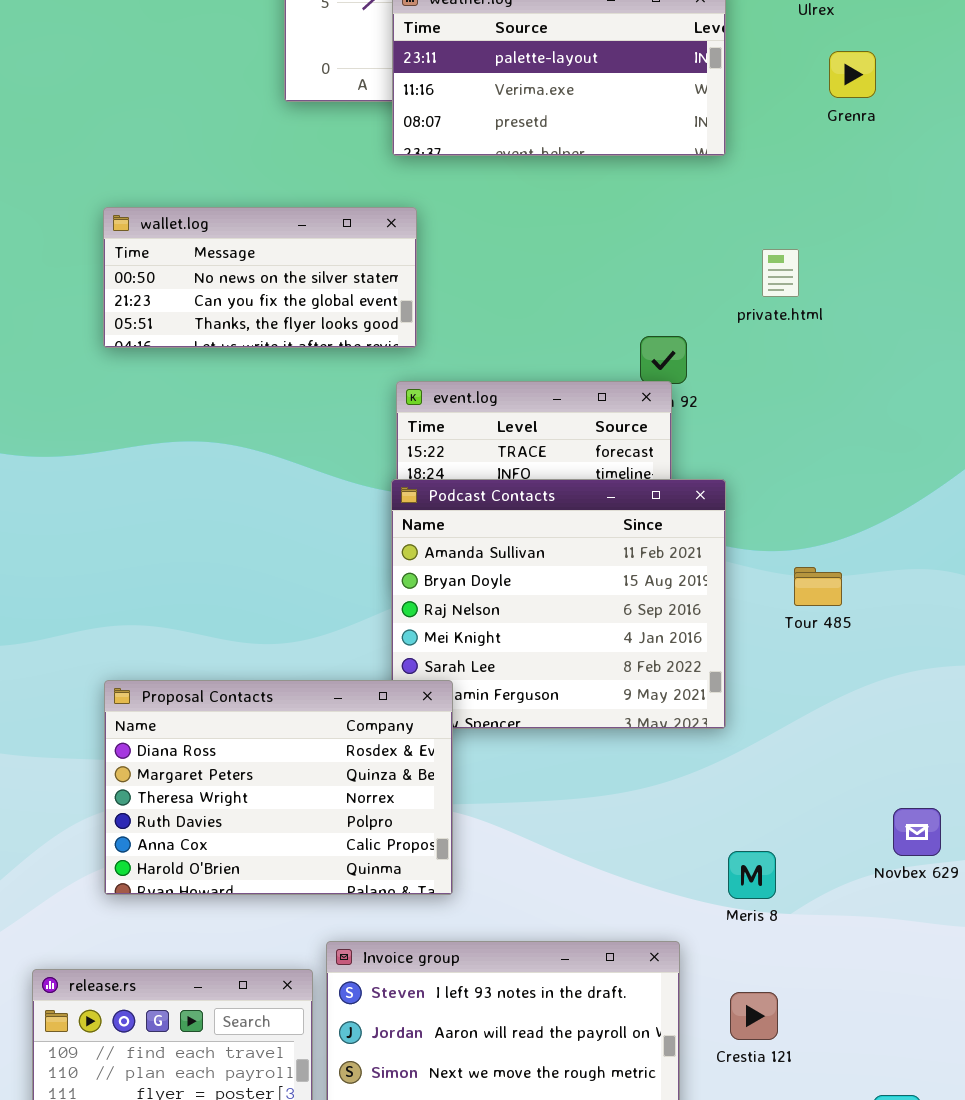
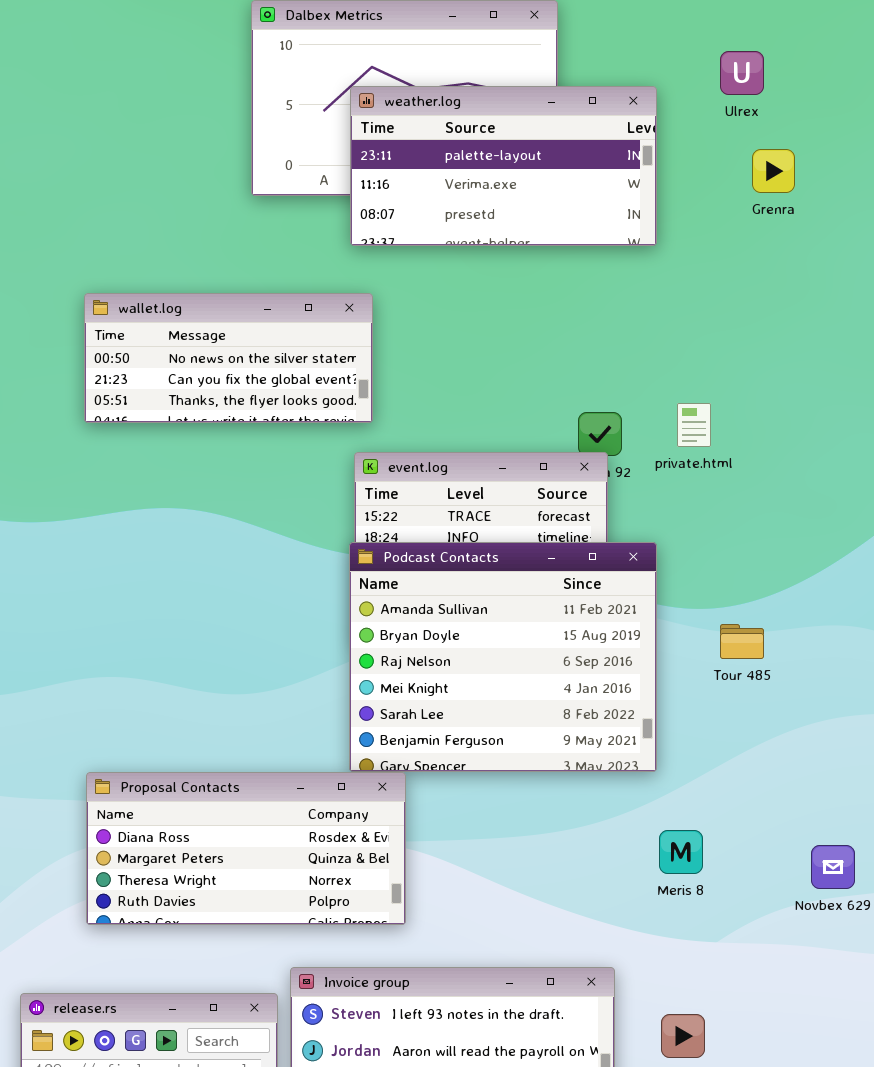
private.html: [762,249,799,297] -> [677,403,711,447], moved
Proposal Contacts: [104,680,453,895] -> [86,772,406,925], resized
Meris 8: [728,851,776,899] -> [659,830,703,874], moved

